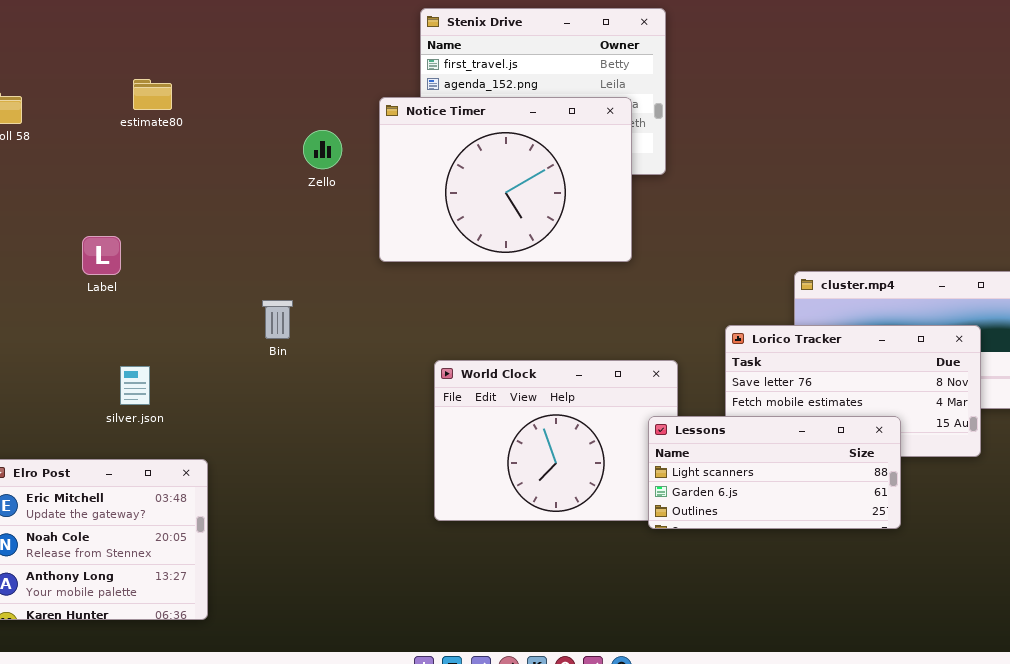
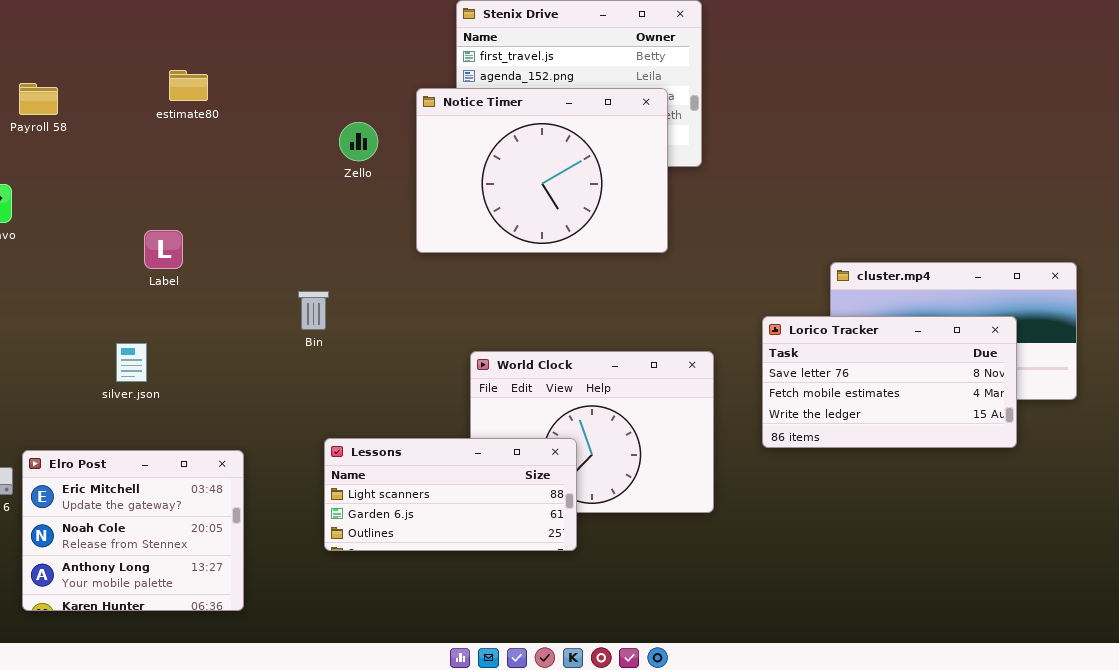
Label: [82,236,121,275] -> [144,230,183,269], moved
silver.json: [120,366,150,405] -> [116,343,147,382], moved
Lessons: [648,416,901,529] -> [324,438,577,551], moved

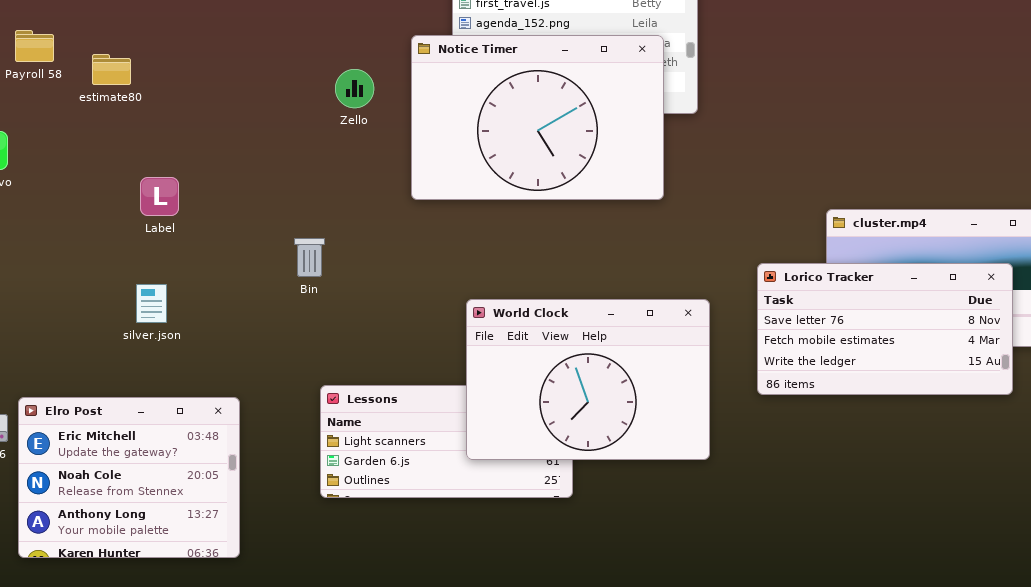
estimate80: [169,70,208,101] -> [92,54,131,85], moved
silver.json: [116,343,147,382] -> [136,284,167,323], moved
World Clock: [470,351,714,513] -> [466,299,710,460], raised

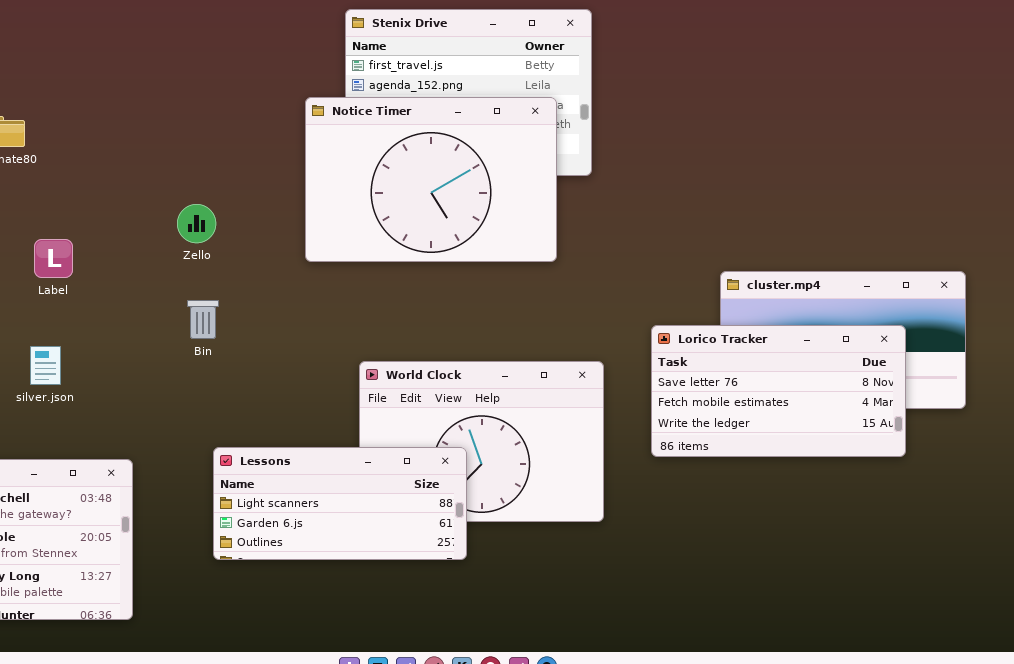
Zello: [335,69,374,108] -> [177,204,216,243], moved
Lessons: [320,385,573,498] -> [213,447,467,560], raised

